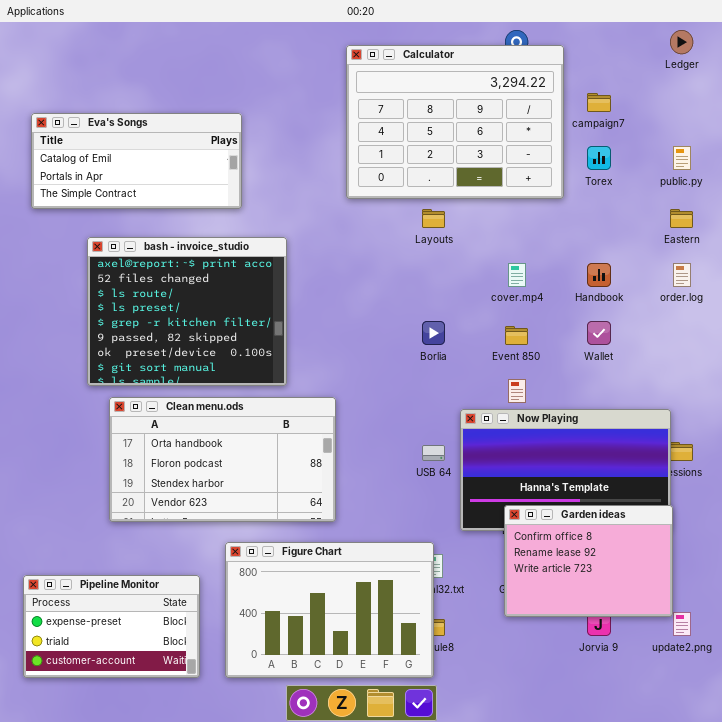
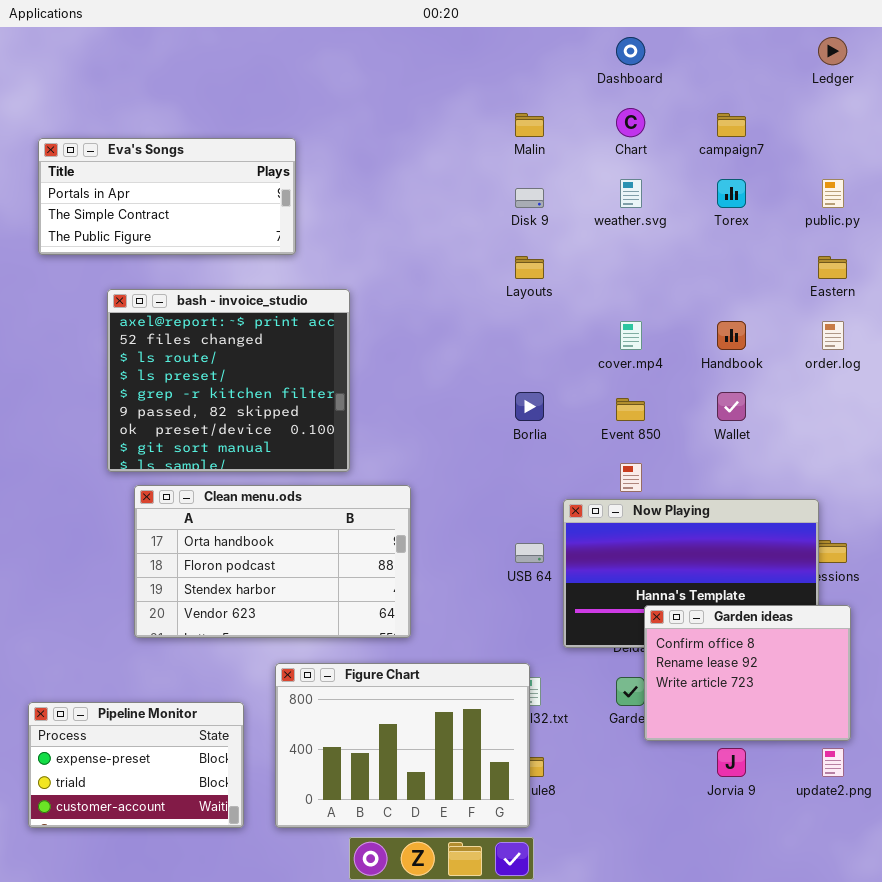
Calculator: [346,45,564,199] -> none, closed
Eva's Songs: [31,113,242,209] -> [38,138,296,255], scrolled down 1 row
Garden ideas: [504,505,673,617] -> [644,605,851,741], moved

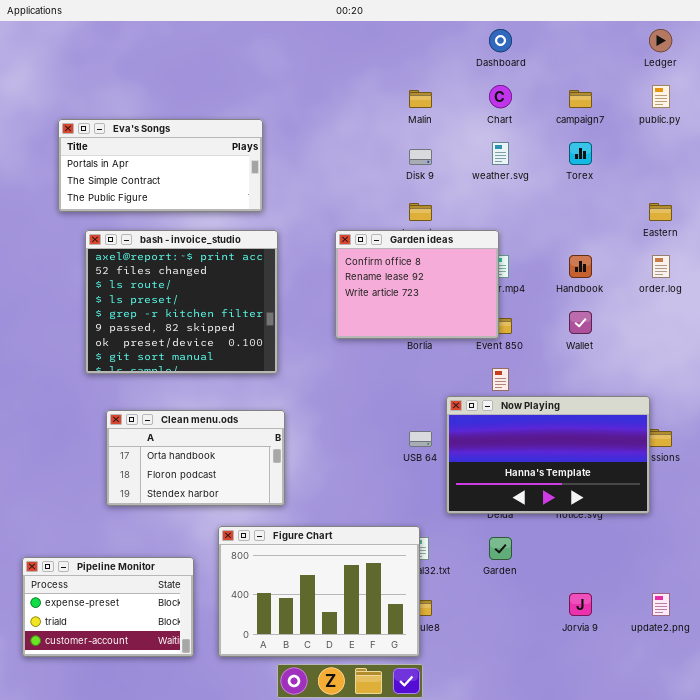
Eva's Songs: [38,138,296,255] -> [58,119,263,212], moved
public.py: [822,179,844,208] -> [652,85,670,108], moved
Clean menu.ods: [134,485,411,638] -> [106,410,285,506], resized
Garden ideas: [644,605,851,741] -> [335,230,499,339], moved

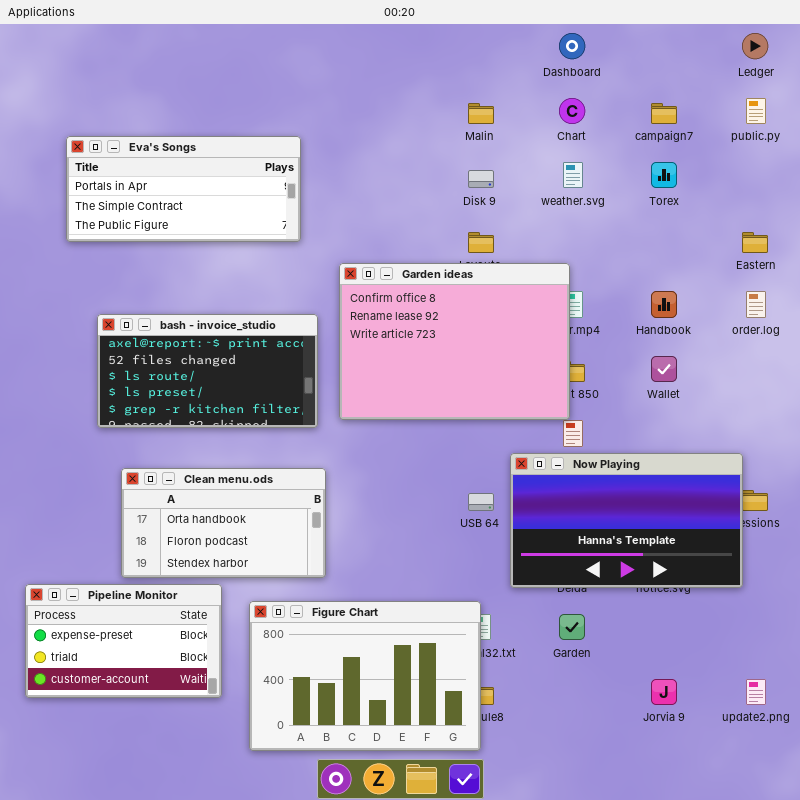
bash - invoice_studio: [85,230,278,374] -> [97,314,318,428], resized
Garden ideas: [335,230,499,339] -> [339,263,570,420], resized
Pipeline Monitor: [22,557,194,657] -> [25,584,222,698], moved

